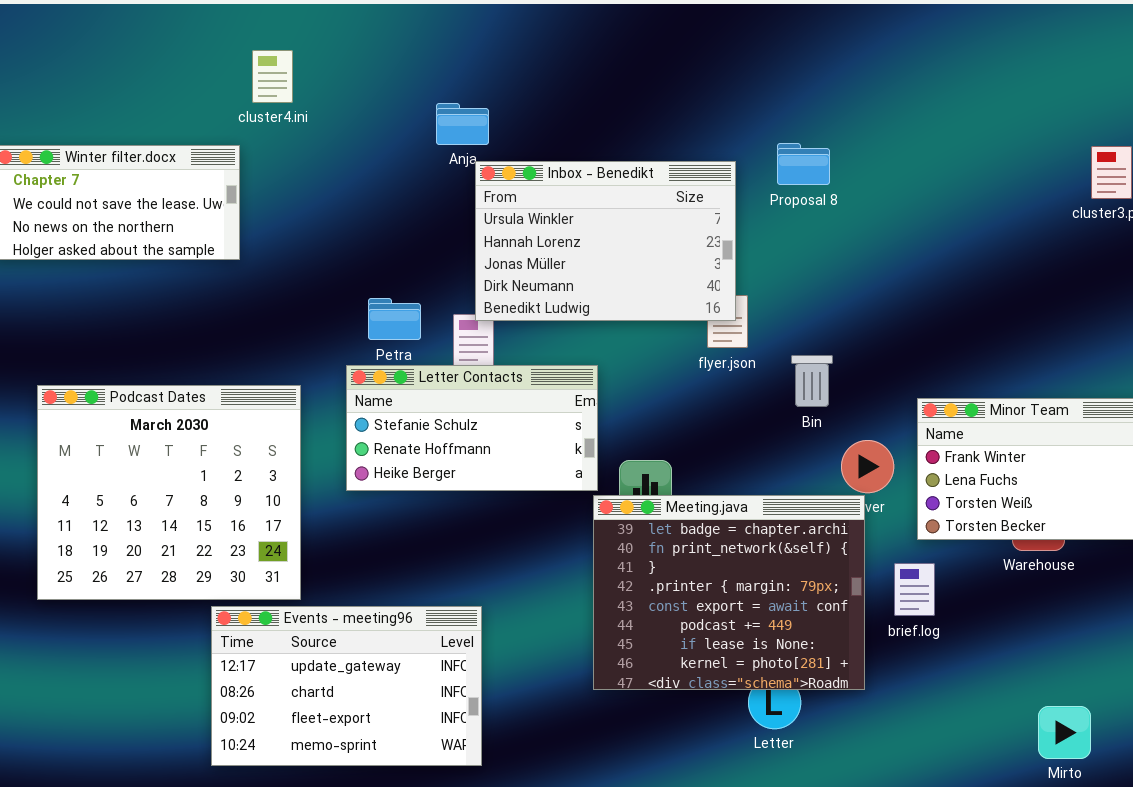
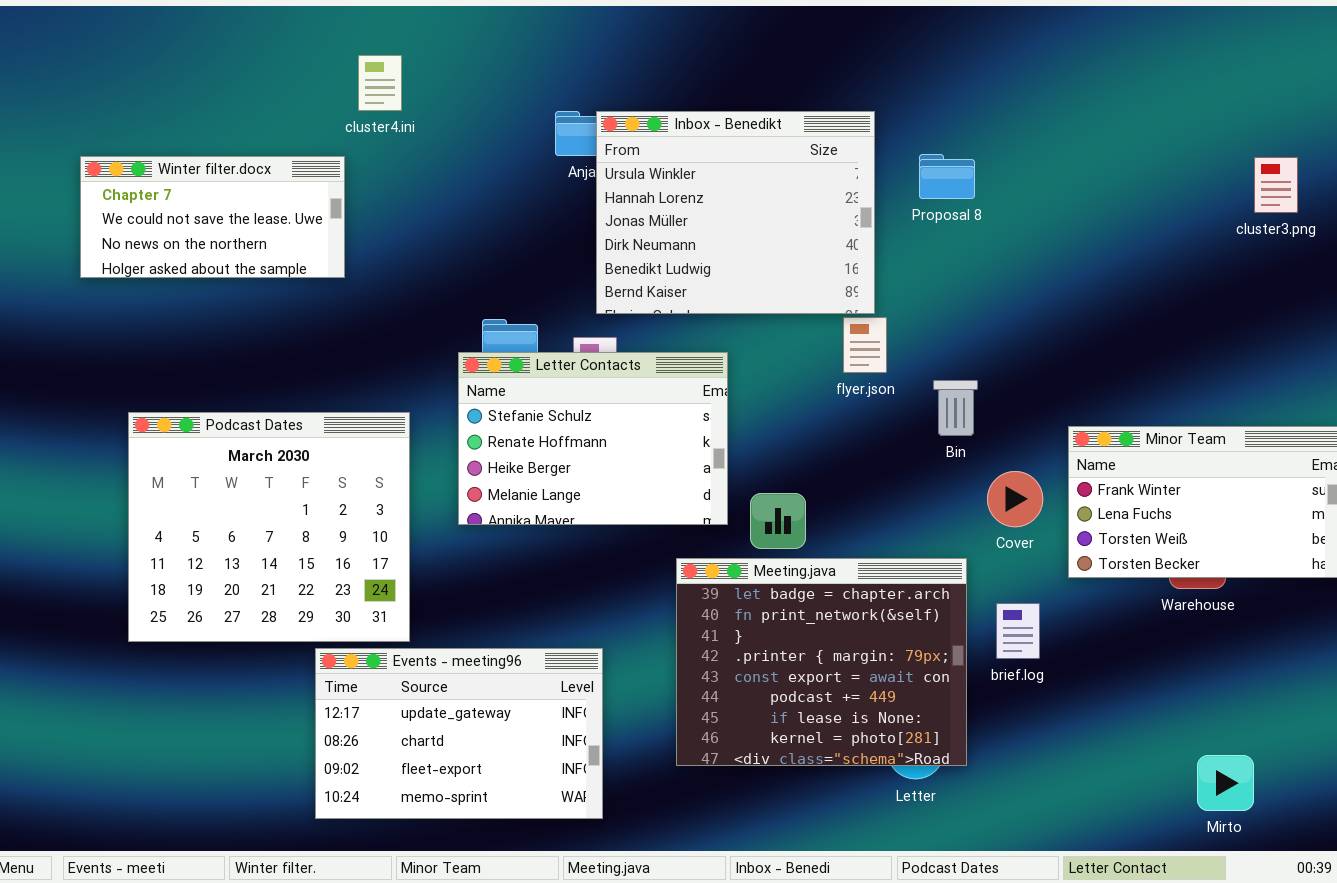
Inbox - Benedikt: [475,161,736,321] -> [596,111,875,314], moved, resized
Letter Contacts: [346,365,598,491] -> [458,352,728,525], resized
Meeting.java: [593,495,865,690] -> [676,558,967,766], moved
brief.log: [894,563,935,616] -> [996,603,1040,659], moved

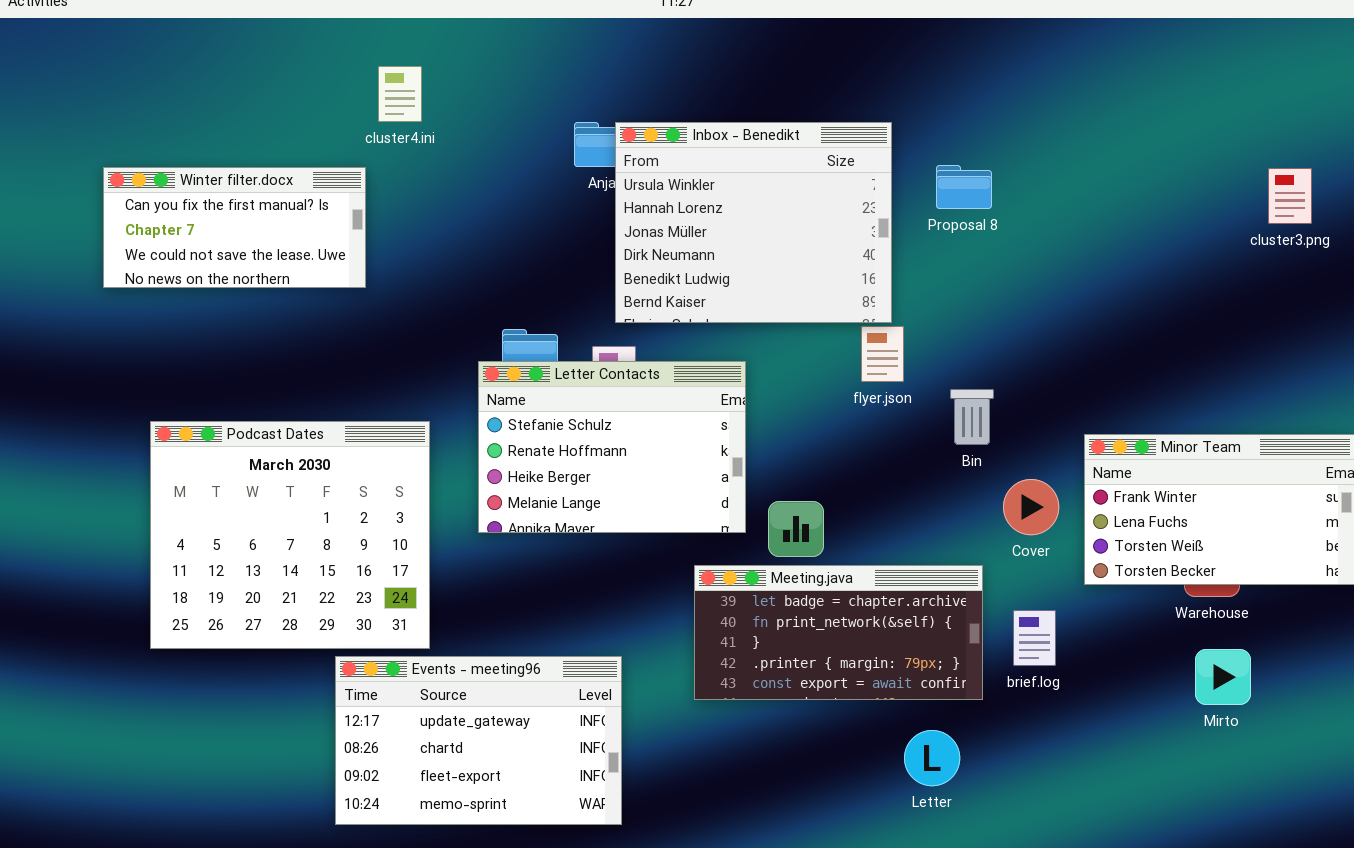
Winter filter.docx: [80,156,345,278] -> [103,167,366,288], scrolled up 1 row
Meeting.java: [676,558,967,766] -> [694,565,983,700], resized
Mirto: [1197,755,1254,811] -> [1195,649,1251,705], moved

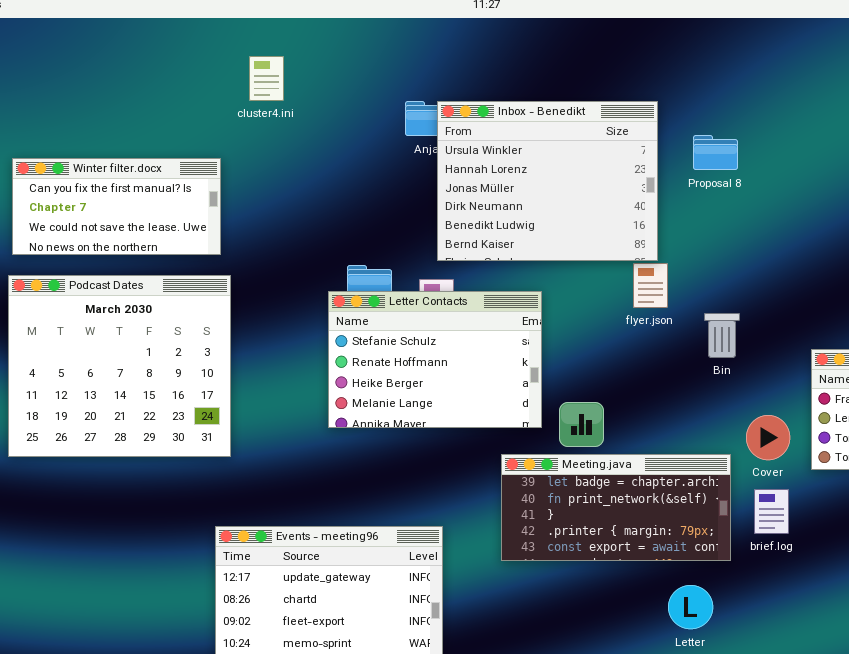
Winter filter.docx: [103,167,366,288] -> [12,158,221,255], moved
Podcast Dates: [150,421,430,649] -> [8,275,231,457], moved
Cover: [1003,479,1059,535] -> [746,415,790,460], moved

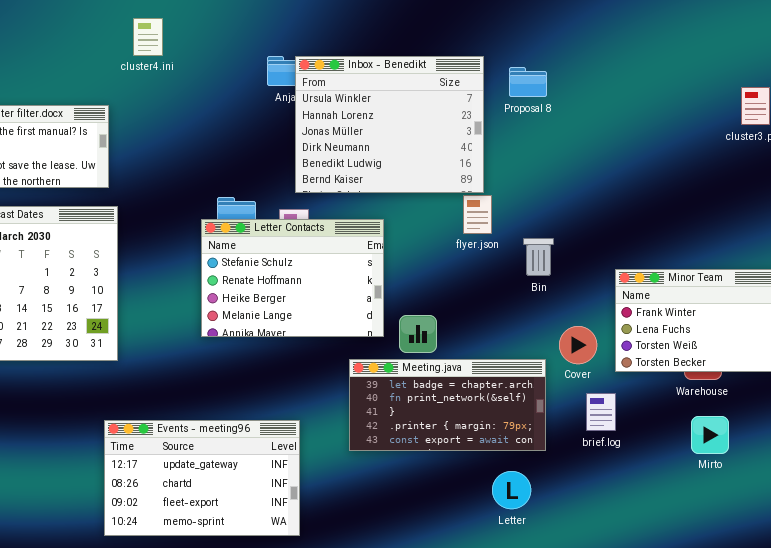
Proposal 8: [693,135,738,170] -> [509,67,547,97], moved
brief.log: [754,489,789,534] -> [586,393,616,431], moved

